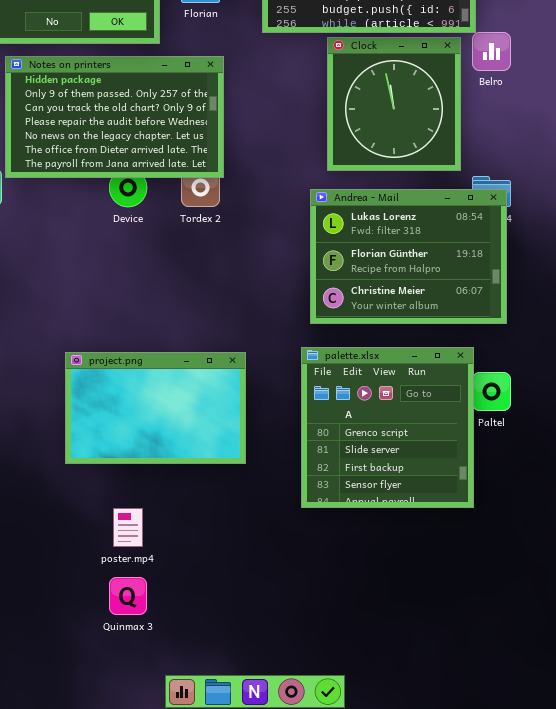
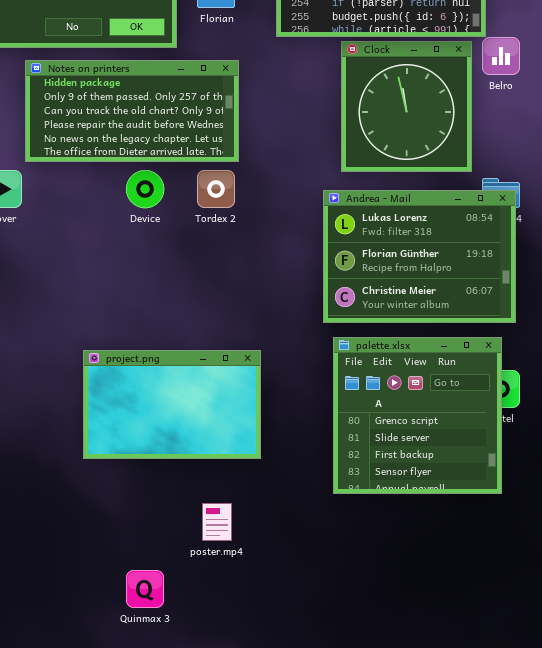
Notes on printers: [5,56,224,178] -> [25,60,239,162], resized
palette.xlsx: [301,347,474,508] -> [333,337,502,494], moved
poster.mp4: [113,508,143,547] -> [202,503,232,541], moved

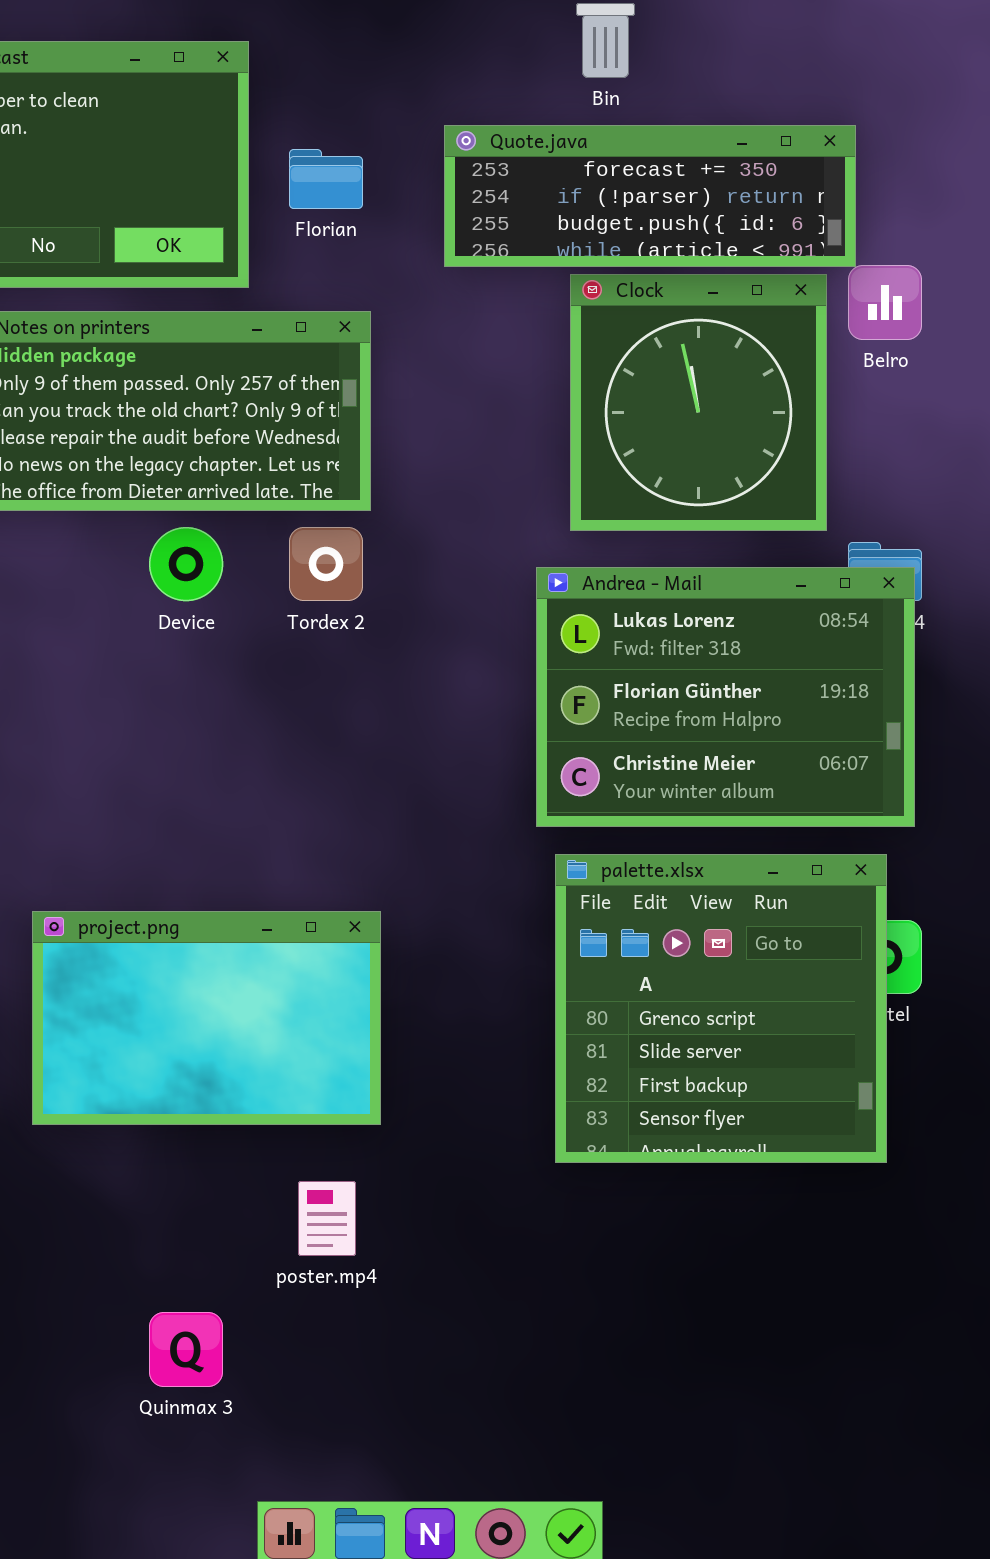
project.png: [83,350,261,459] -> [32,911,381,1125], moved

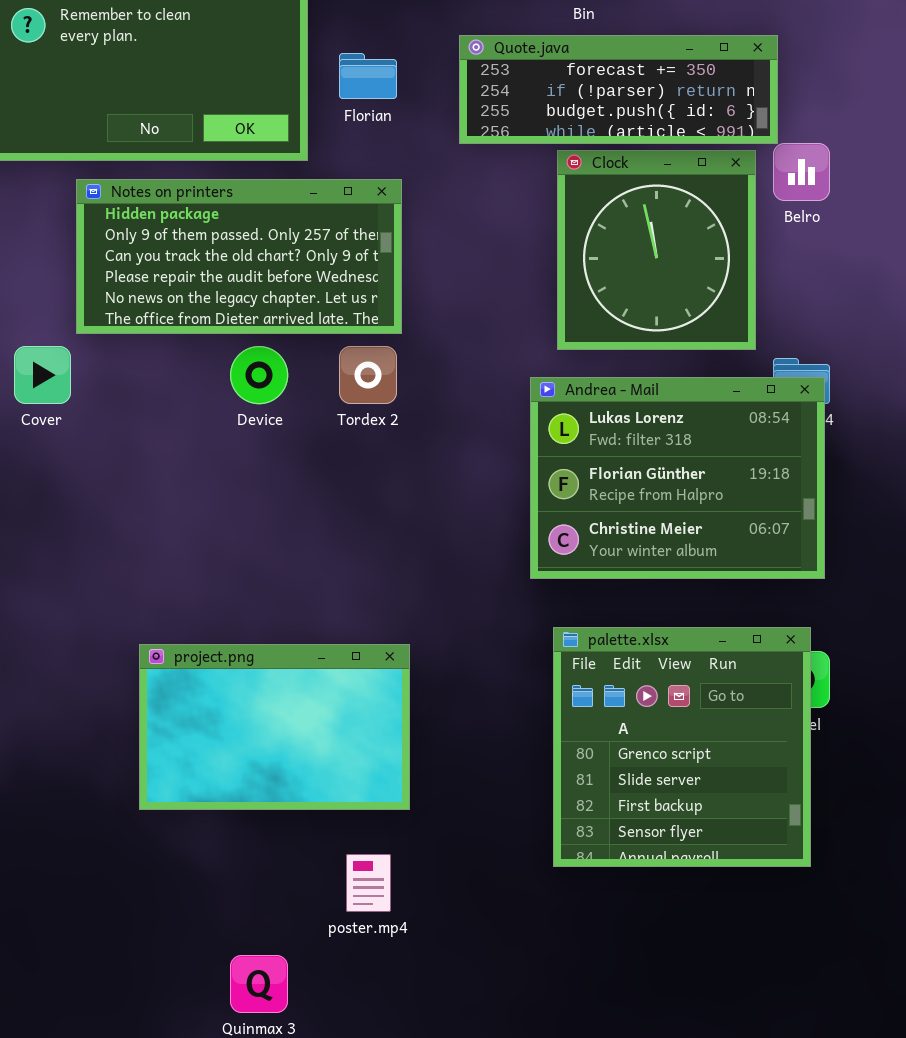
palette.xlsx: [555,854,887,1163] -> [553,627,811,867], moved

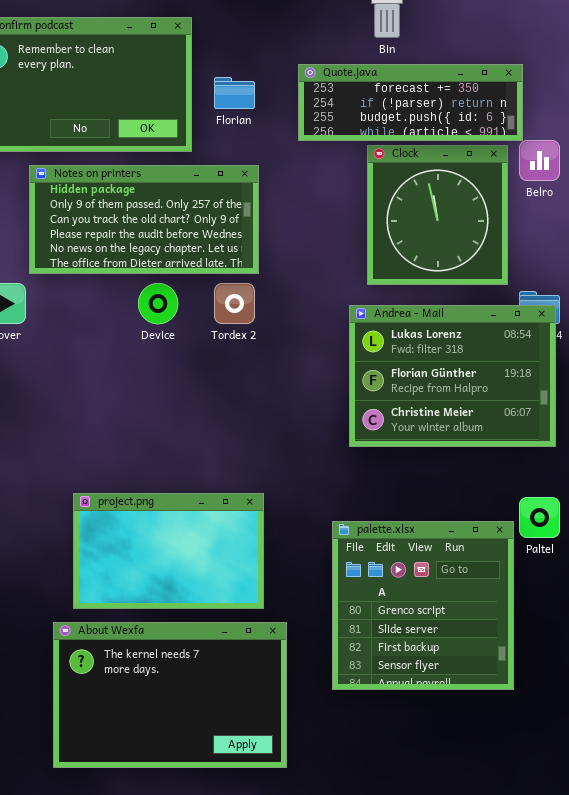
palette.xlsx: [553,627,811,867] -> [332,521,514,690], moved
About Wexfa: none -> [53,622,287,768], opened

